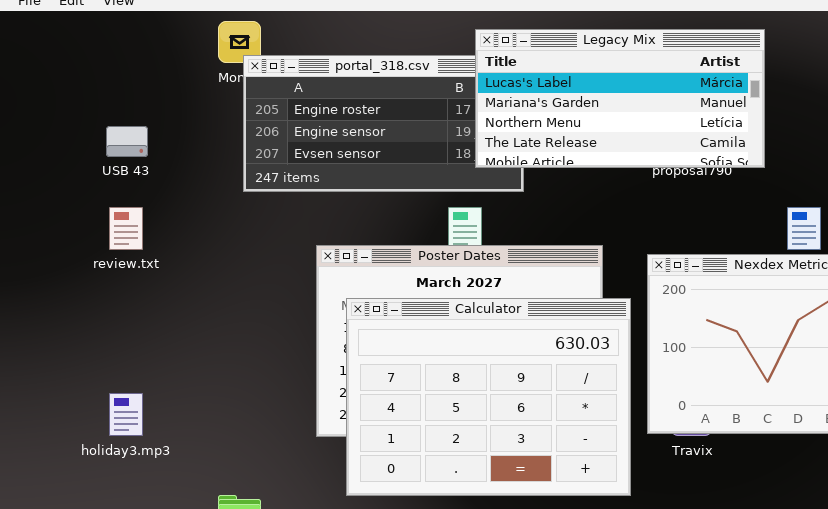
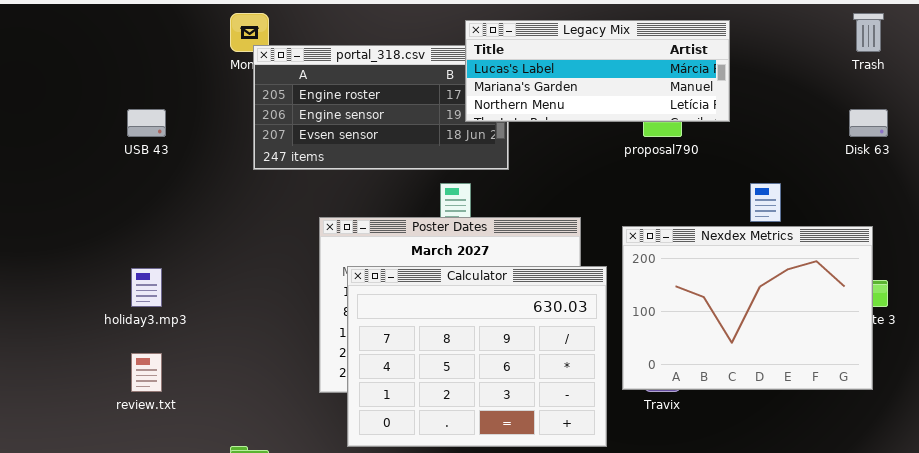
Legacy Mix: [475,29,765,168] -> [465,20,730,122], resized
review.txt: [109,207,143,250] -> [131,353,162,392], moved
holiday3.mp3: [109,393,143,436] -> [131,268,162,307], moved

